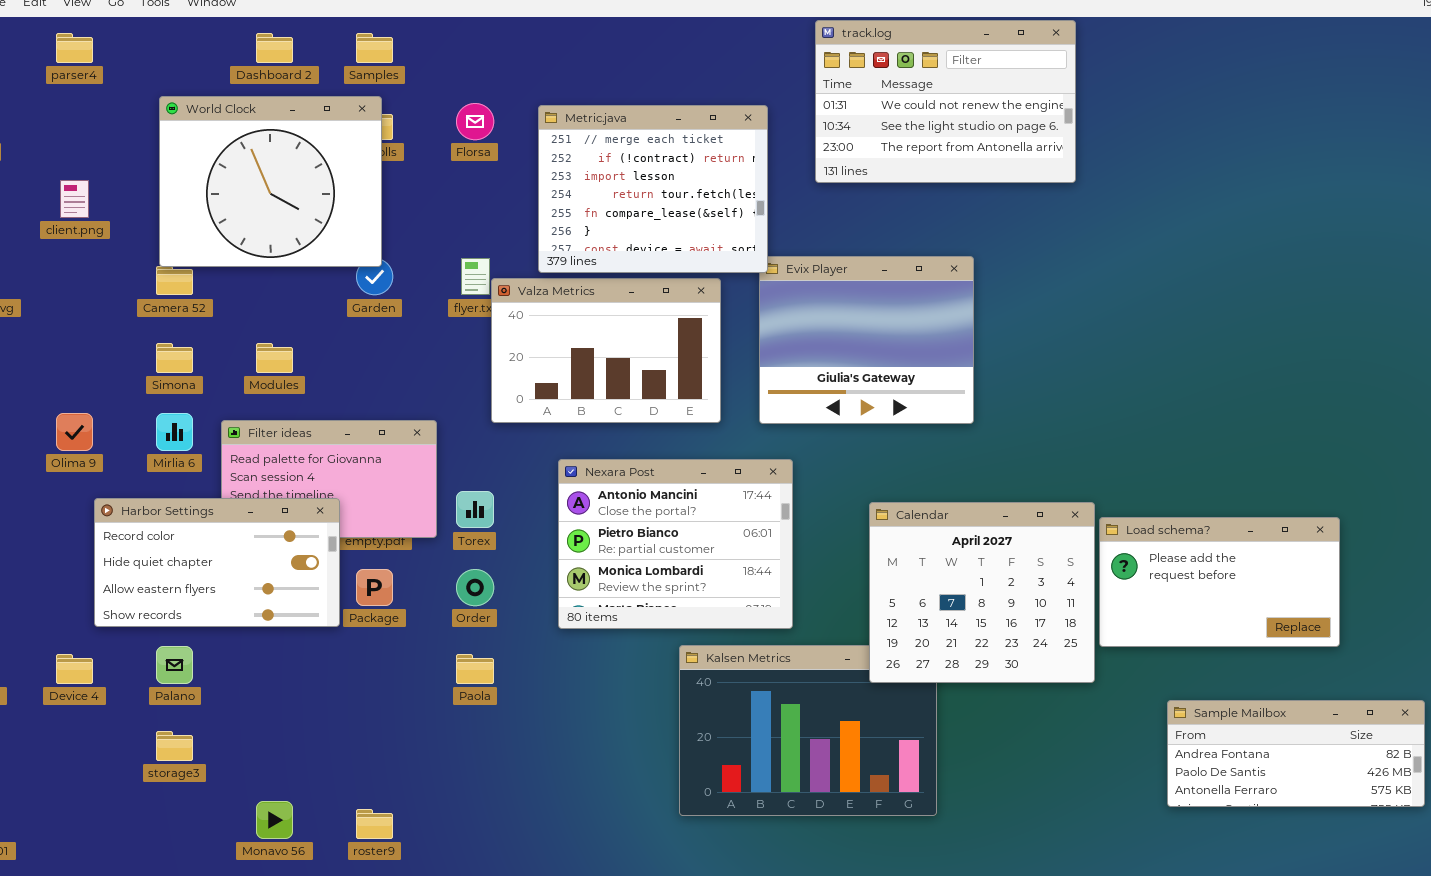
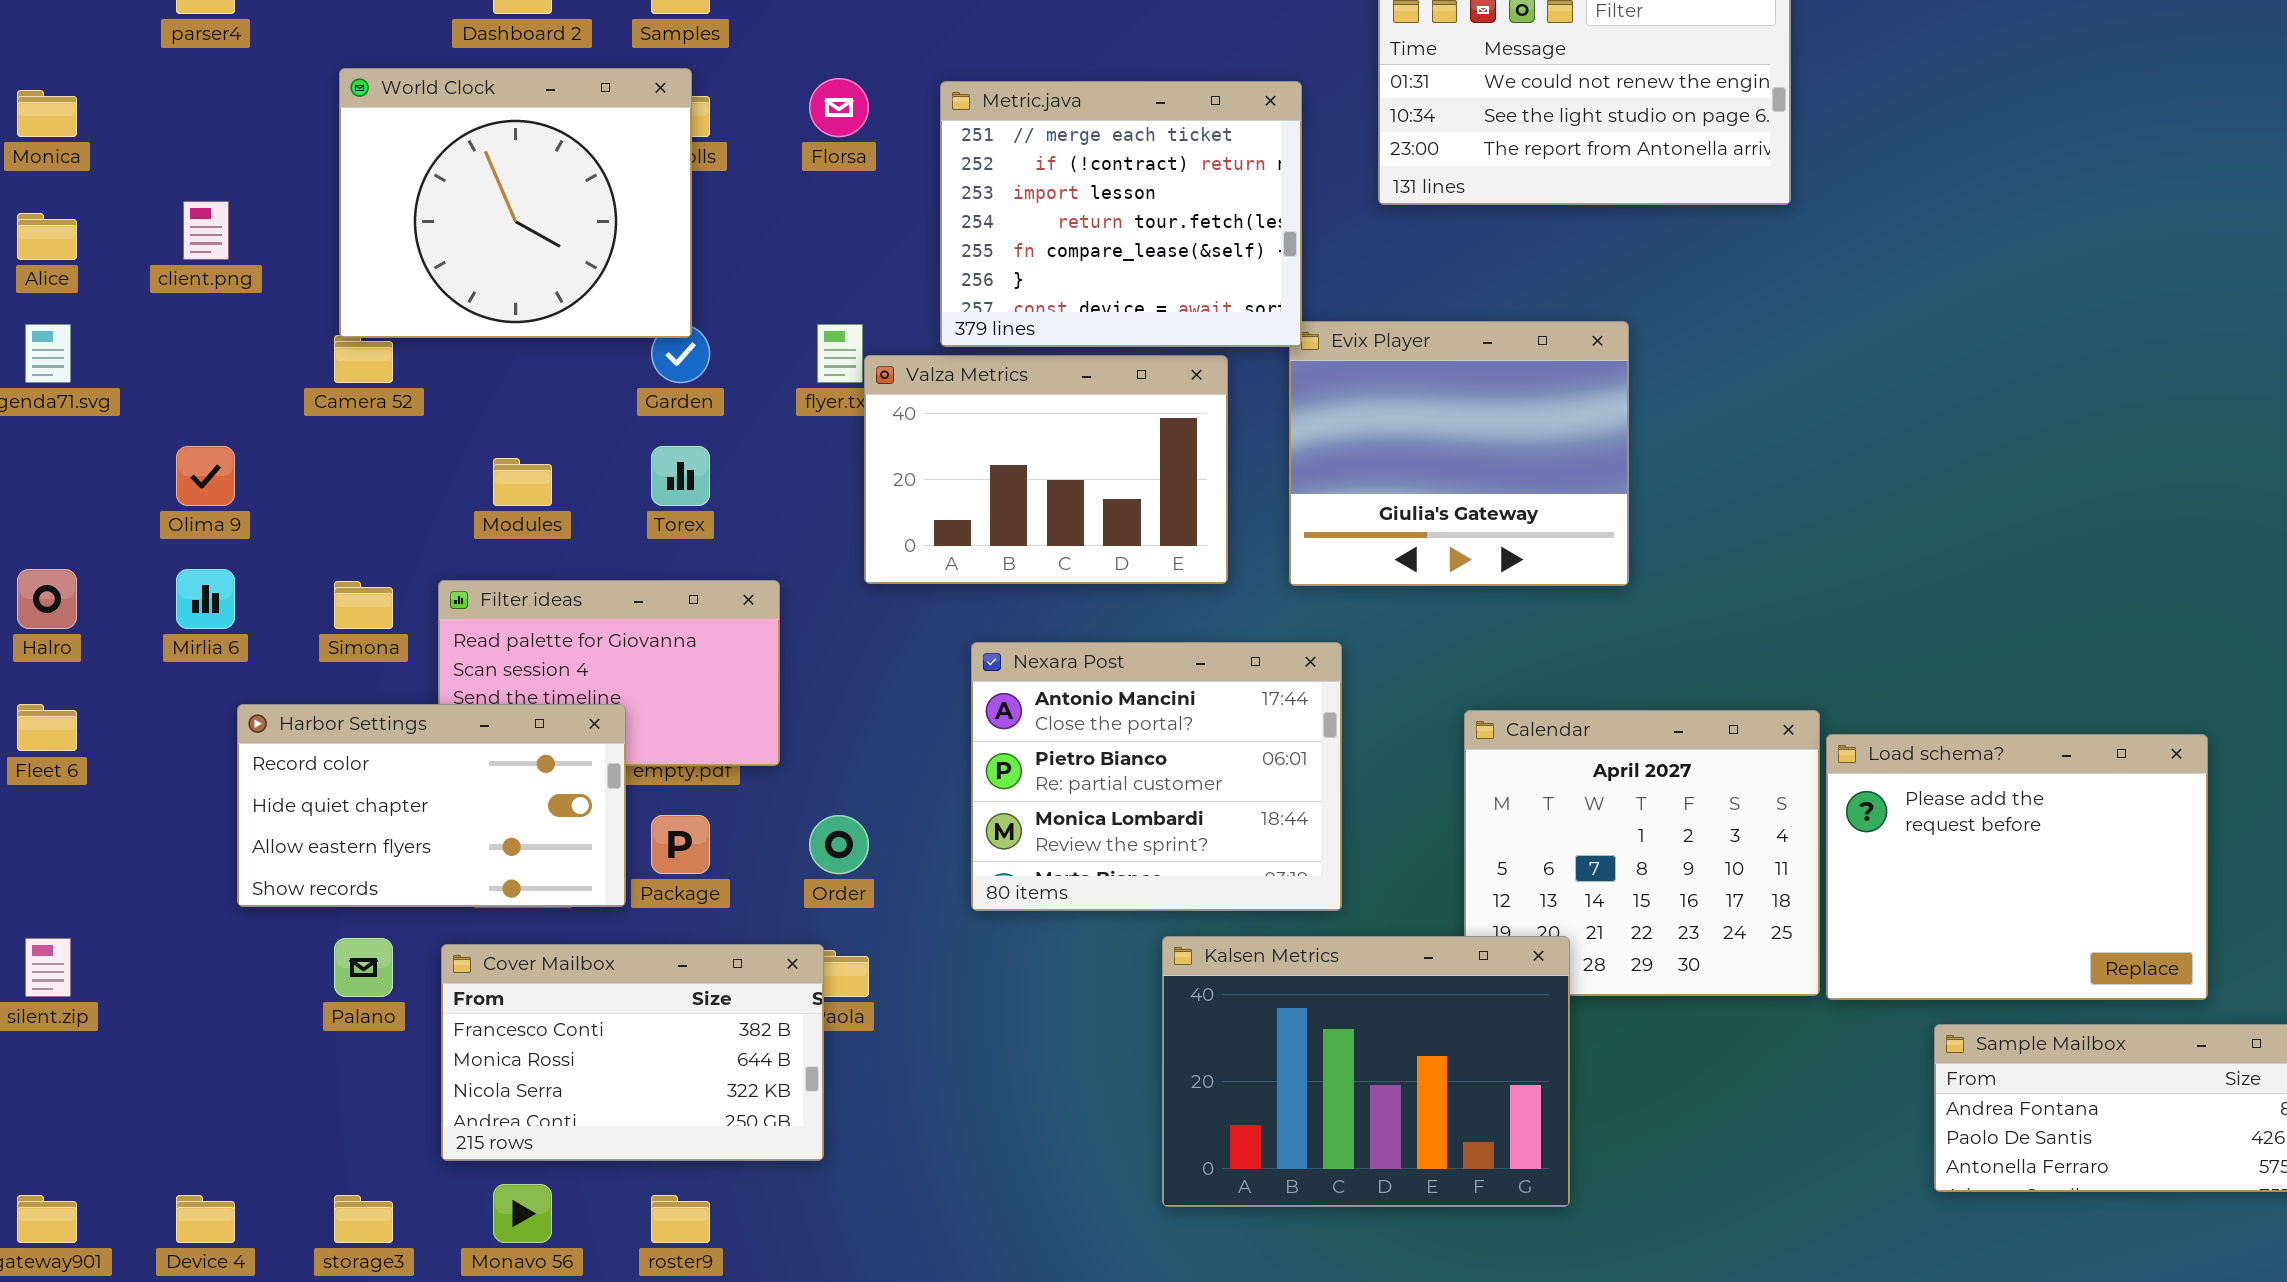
Simona: [156,343,193,373] -> [334,581,393,629], moved
Olima 9: [56,413,93,451] -> [176,446,235,506], moved
Mirlia 6: [156,413,193,451] -> [176,569,235,629], moved
Torex: [456,491,494,528] -> [651,446,710,506], moved
Load schema?: [1099,517,1340,647] -> [1826,734,2208,1000], resized
Kalsen Metrics: [679,645,937,816] -> [1162,936,1570,1207], raised
Cover Mailbox: none -> [441,944,824,1161], opened
Device 4: [56,654,93,684] -> [176,1195,235,1243], moved
storage3: [156,731,193,761] -> [334,1195,393,1243], moved

